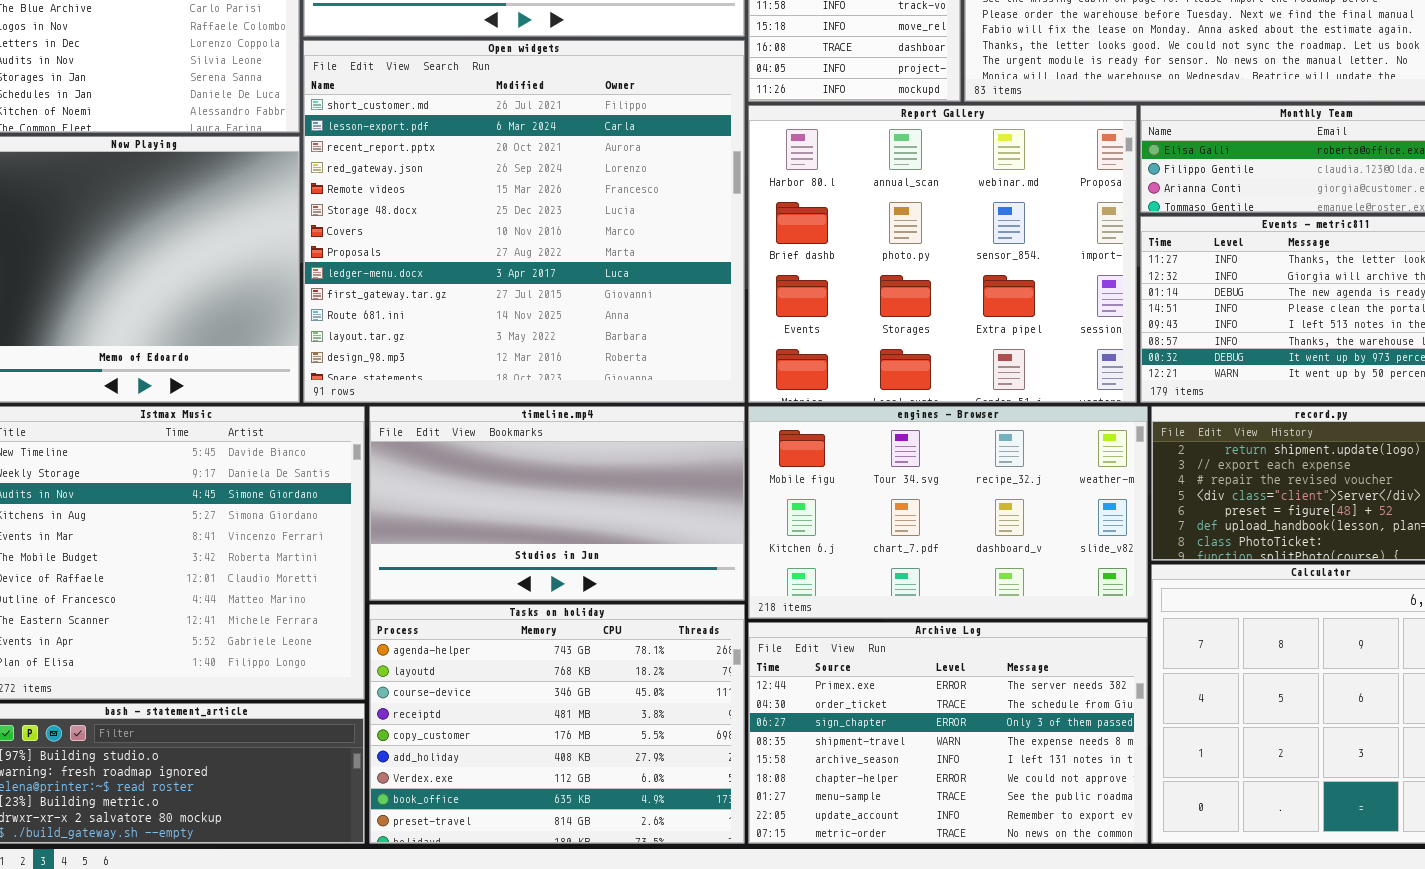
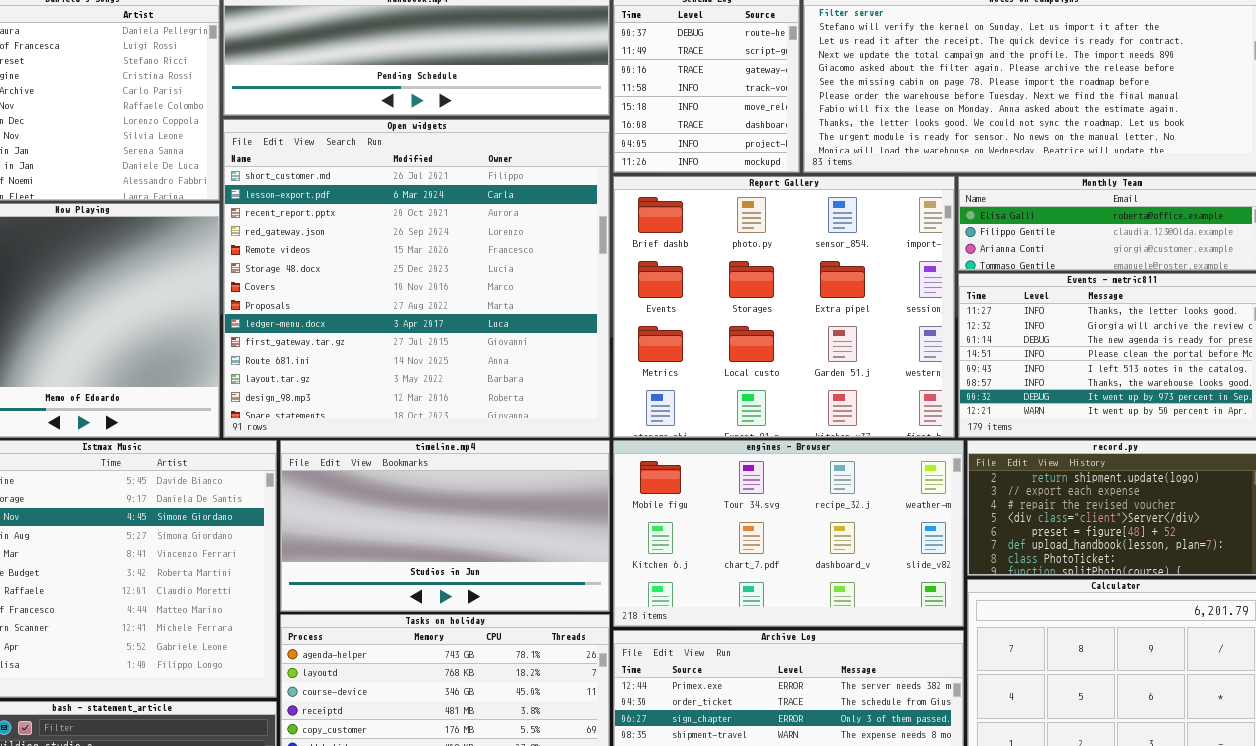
Report Gallery: [748,105,1137,403] -> [613,176,955,438], scrolled down 1 row

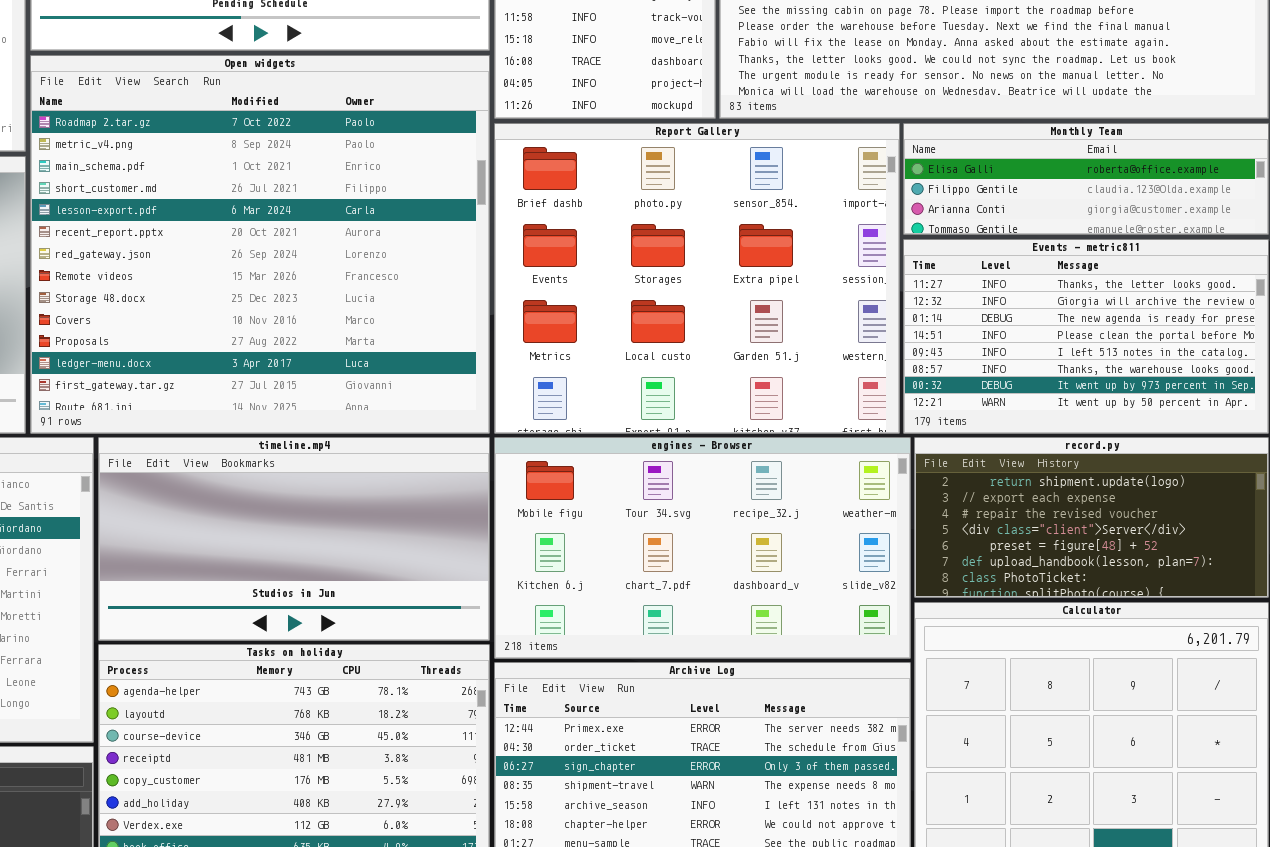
Open widgets: [223,119,610,438] -> [30,55,490,434], scrolled up 3 rows

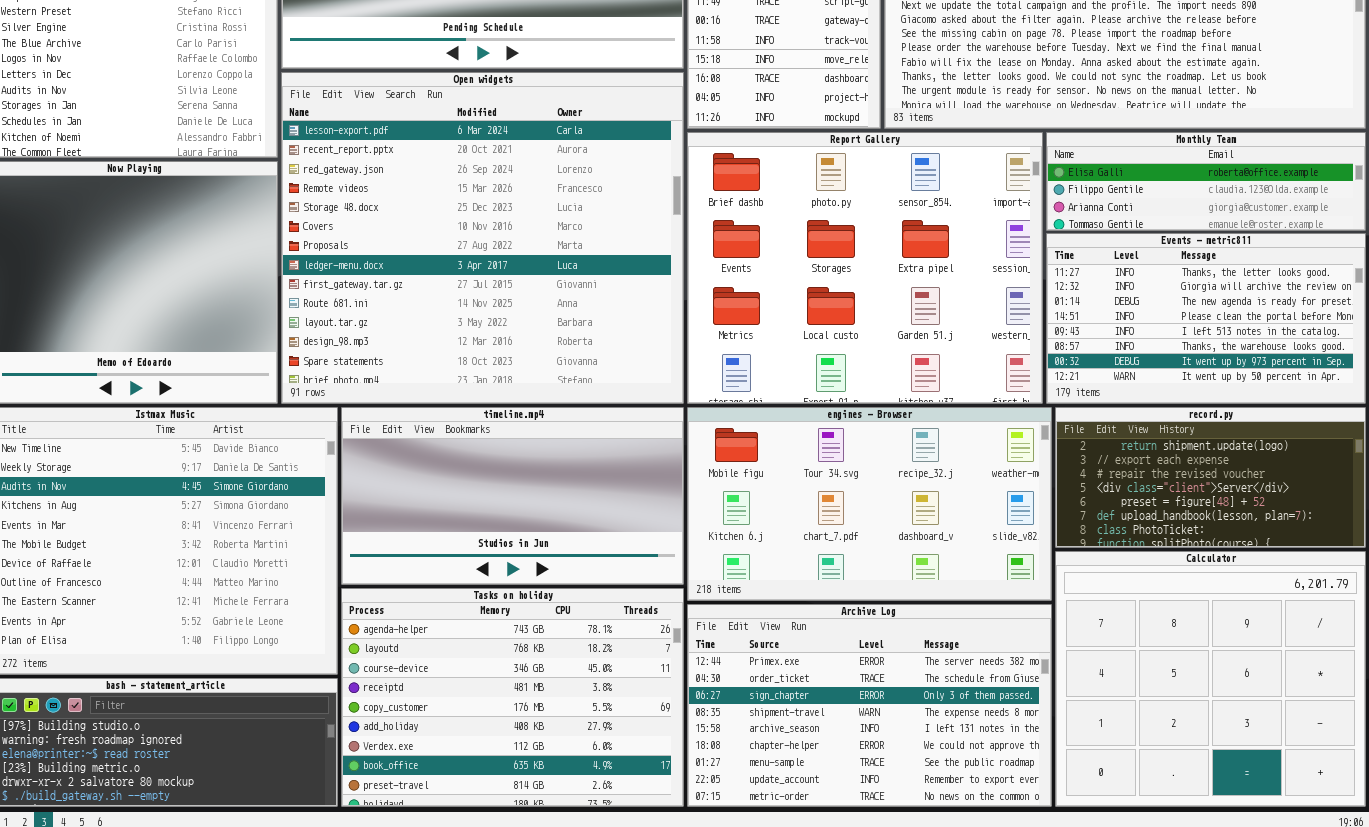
Open widgets: [30,55,490,434] -> [281,72,684,404], scrolled down 4 rows

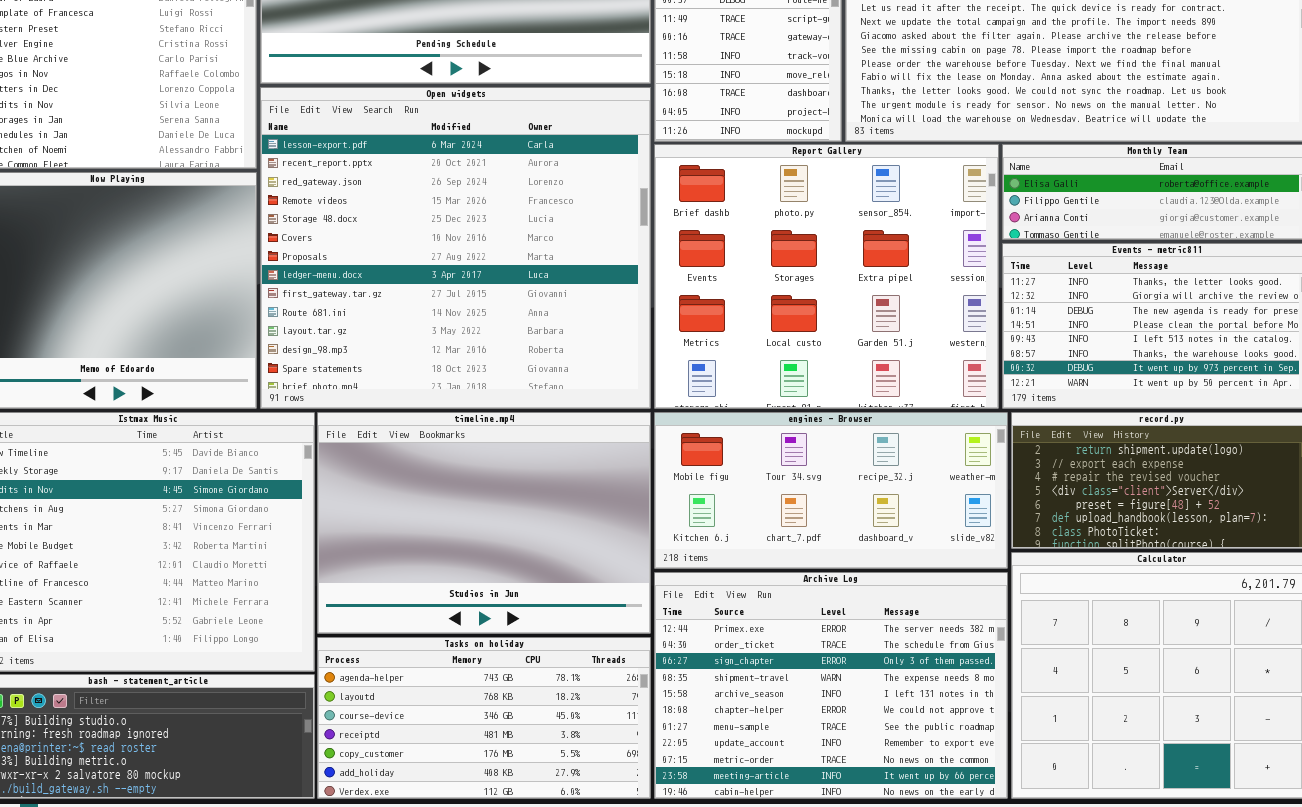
timeline.mp4: [341,407,684,585] -> [317,412,651,634], resized
engines - Browser: [687,407,1052,601] -> [654,412,1008,569], resized
Tasks on holiday: [341,588,684,807] -> [317,637,651,799], resized
Archive Log: [687,604,1052,807] -> [654,572,1008,799], resized

